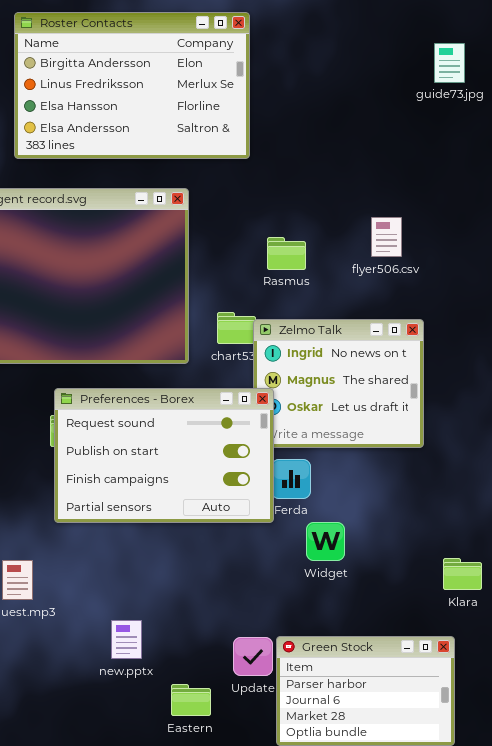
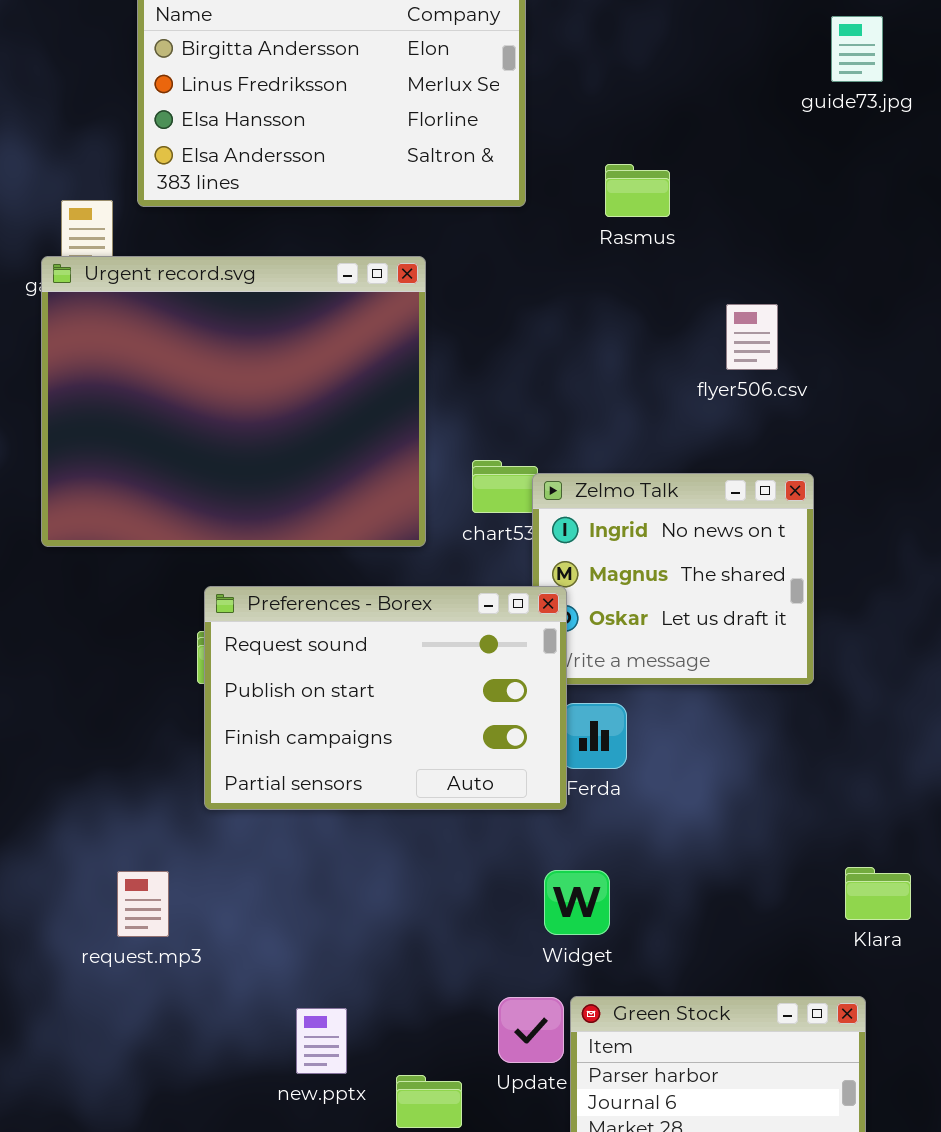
Rasmus: [267,237,306,270] -> [605,164,670,217], moved
Widget: [306,522,345,561] -> [544,870,610,935], moved
new.pptx: [111,620,142,659] -> [296,1008,347,1074], moved

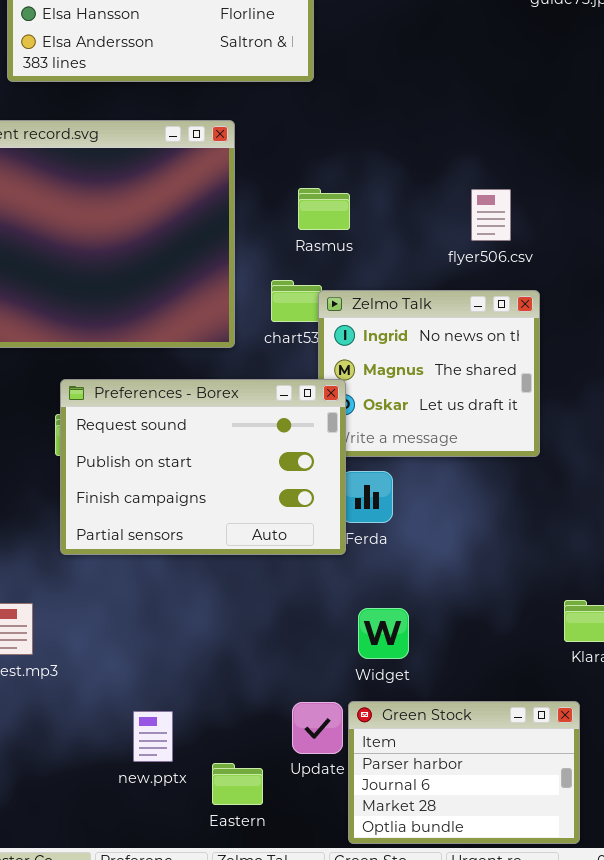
Rasmus: [605,164,670,217] -> [298,188,350,230], moved
flyer506.csv: [726,304,778,370] -> [471,189,511,241], moved
Widget: [544,870,610,935] -> [358,608,409,659], moved

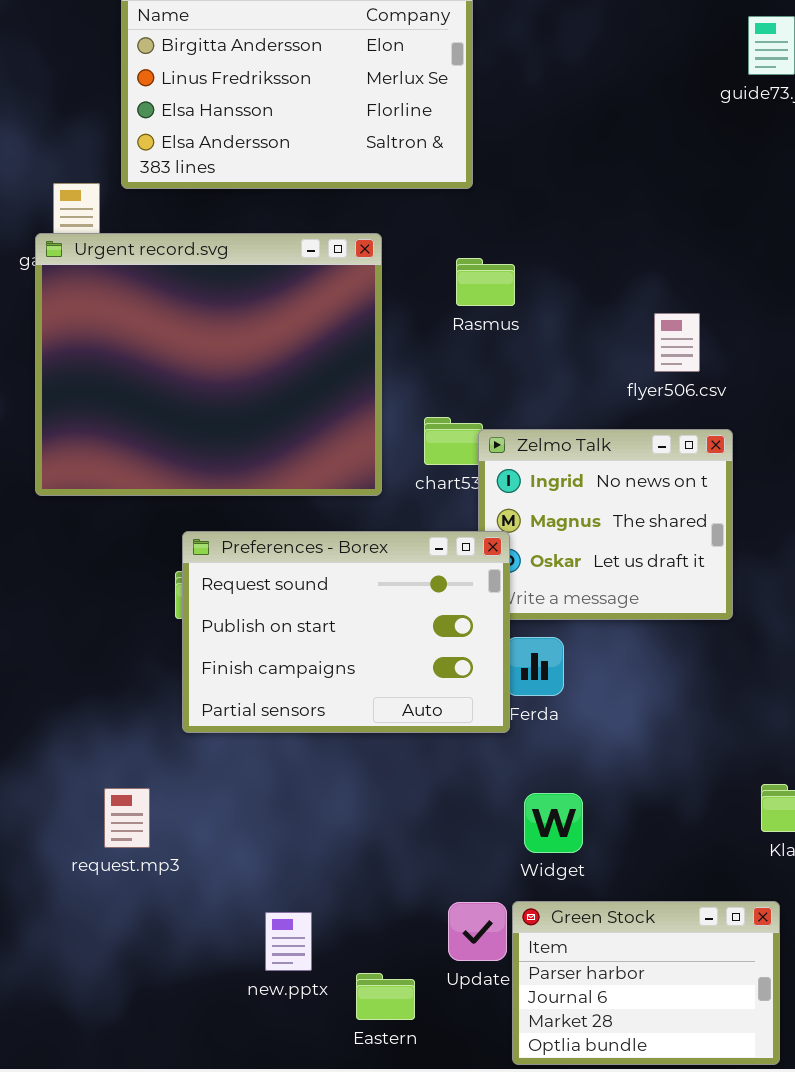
Rasmus: [298,188,350,230] -> [456,258,515,306], moved

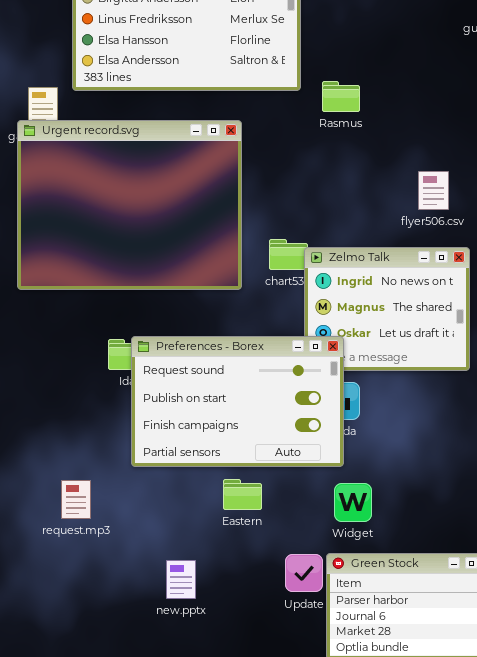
Rasmus: [456,258,515,306] -> [322,81,360,112], moved
Preferences - Borex: [182,531,510,733] -> [131,336,344,467], moved
Eastern: [356,973,415,1020] -> [223,479,262,510], moved

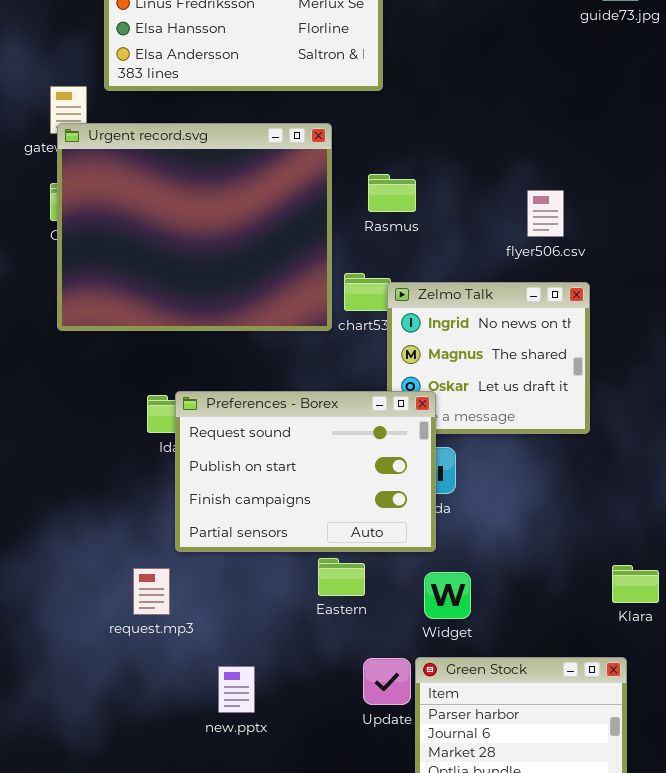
Rasmus: [322,81,360,112] -> [368,174,416,212], moved
Urgent record.svg: [17,120,242,290] -> [57,123,332,331], moved
Eastern: [223,479,262,510] -> [318,558,365,596], moved
request.mp3: [61,480,91,519] -> [133,568,170,615], moved

